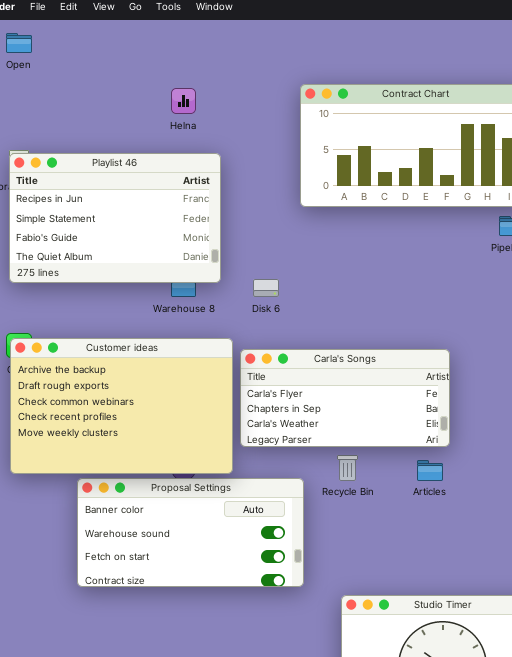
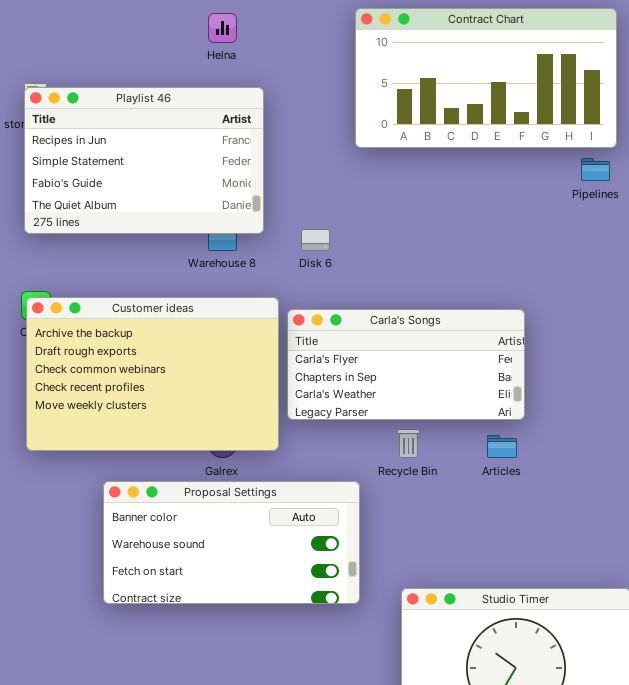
Proposal Settings: [77,478,304,587] -> [103,481,360,604], moved

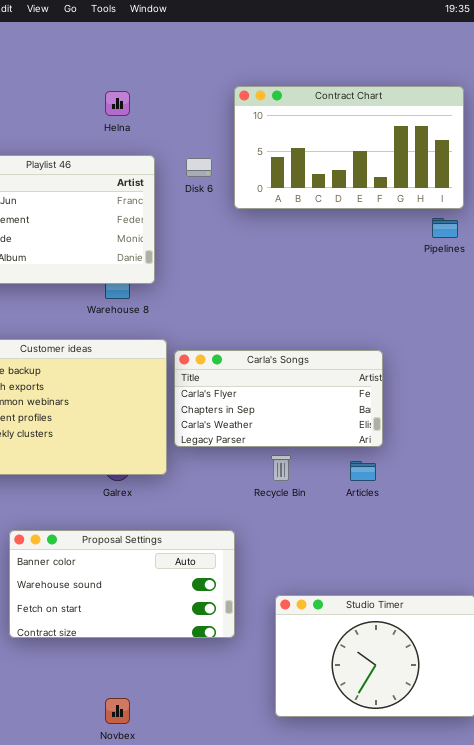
Disk 6: [301,229,330,251] -> [186,158,212,177], moved
Proposal Settings: [103,481,360,604] -> [9,530,235,638], moved

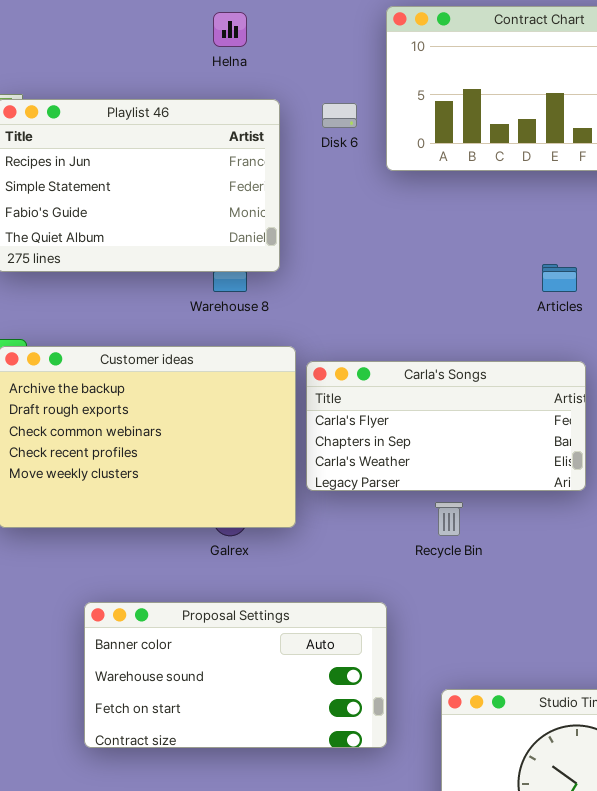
Articles: [350,461,376,481] -> [542,264,577,292], moved

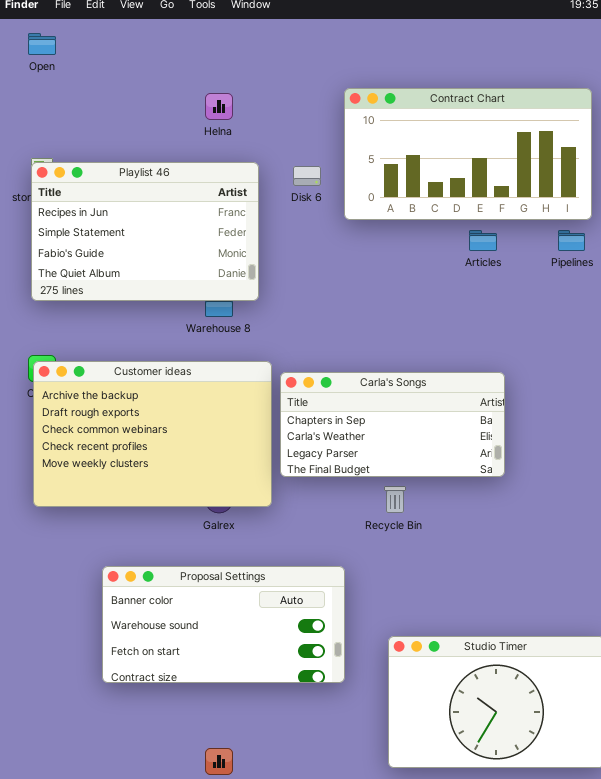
Articles: [542,264,577,292] -> [469,230,497,251], moved
Carla's Songs: [306,361,586,491] -> [280,372,505,477], scrolled down 1 row

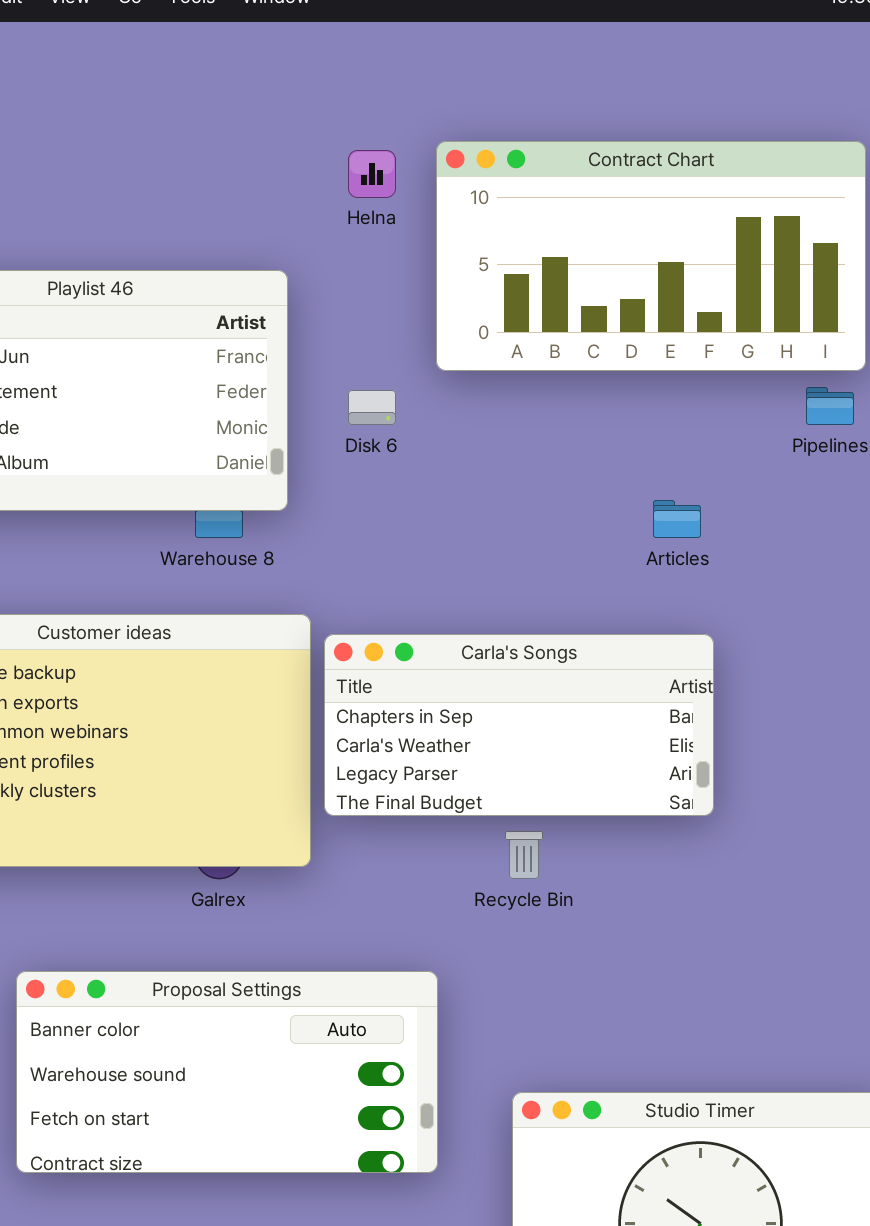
Helna: [205,93,233,120] -> [348,150,396,198], moved
Disk 6: [293,166,321,186] -> [348,390,396,425], moved
Articles: [469,230,497,251] -> [653,500,701,538], moved

